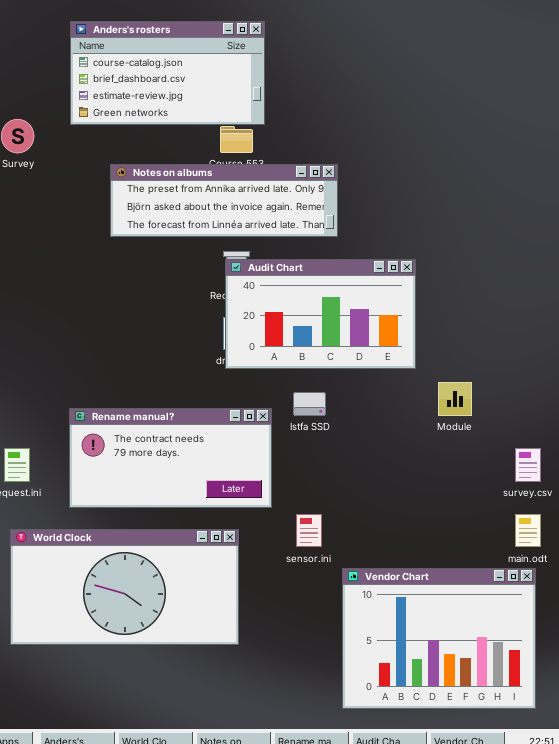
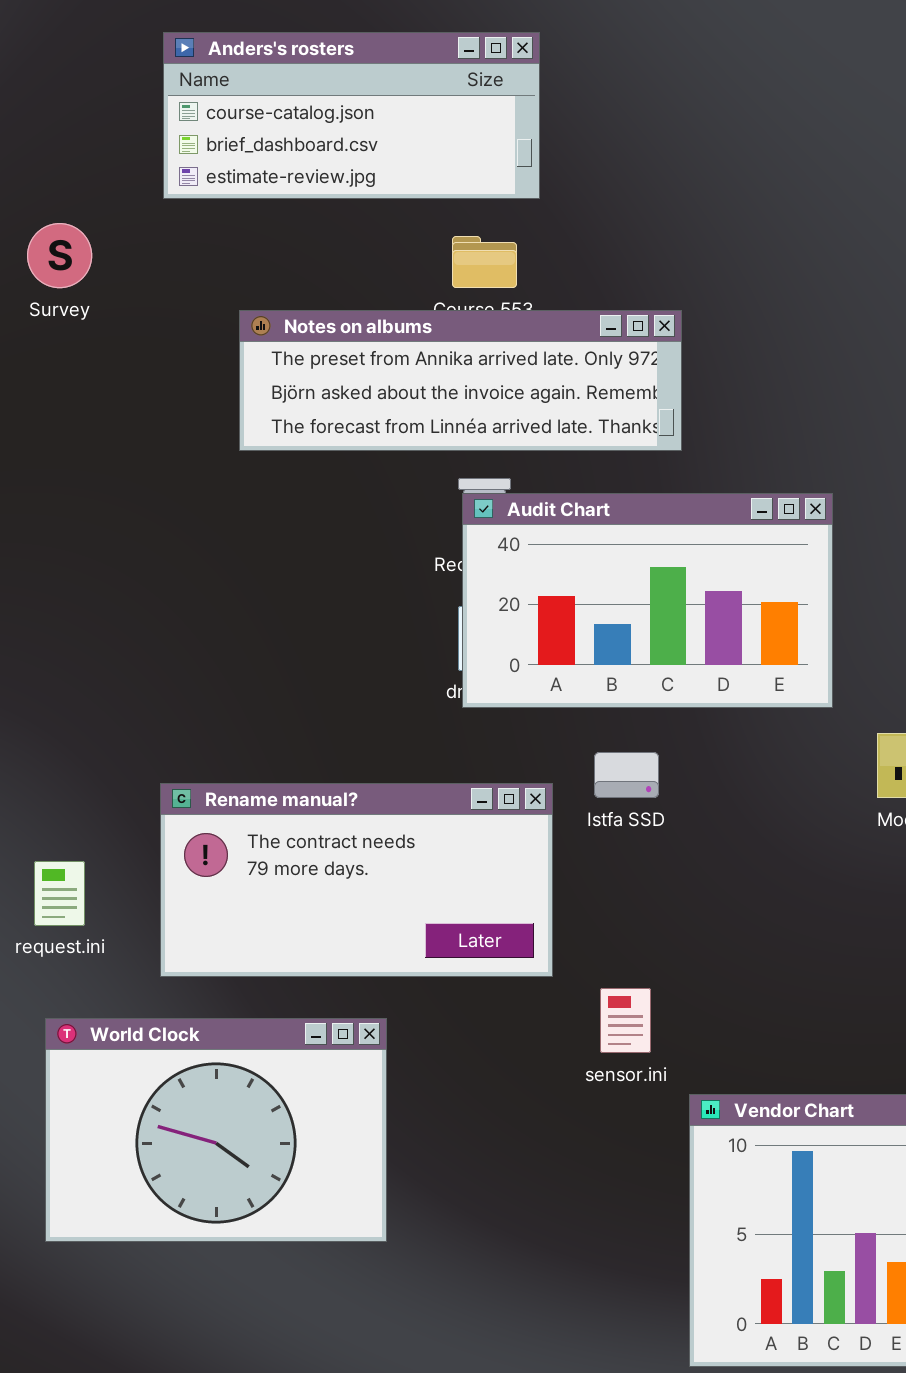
Anders's rosters: [70,21,265,125] -> [163,32,540,199], resized
World Clock: [10,529,239,645] -> [45,1018,387,1242], resized

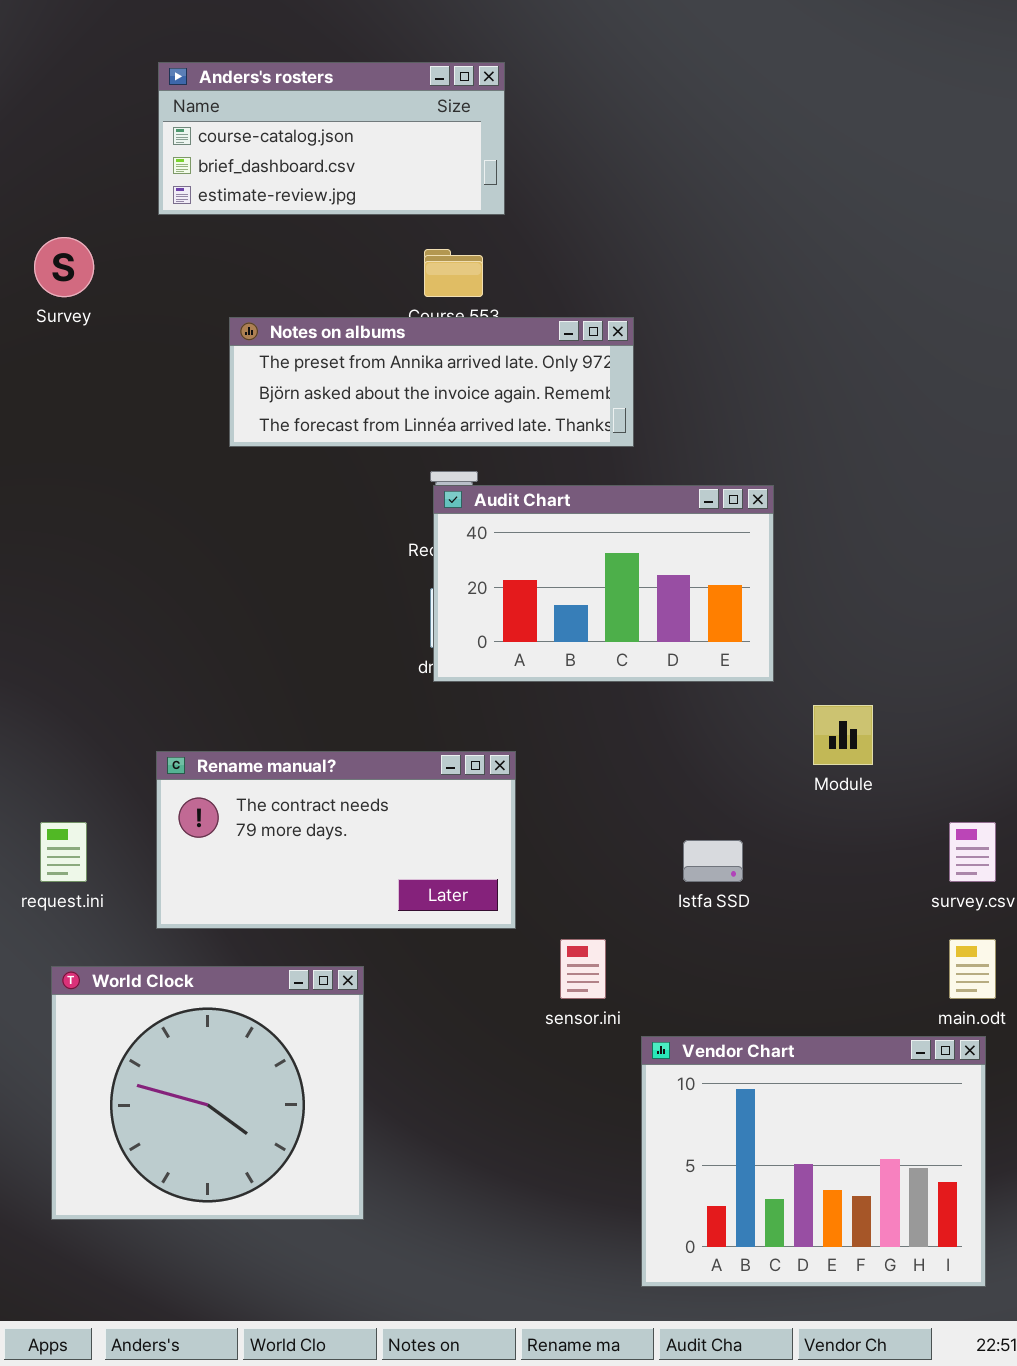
Istfa SSD: [594,752,659,798] -> [683,840,743,882], moved
World Clock: [45,1018,387,1242] -> [51,966,364,1220], resized

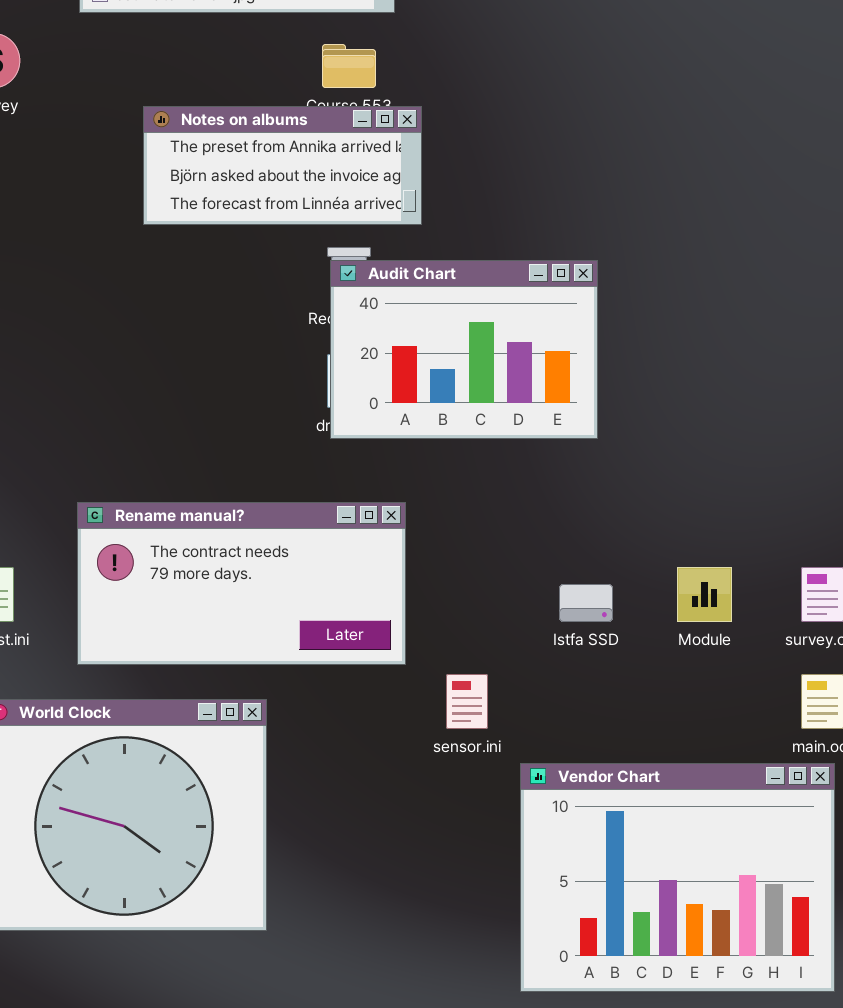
Notes on albums: [229,317,634,447] -> [143,106,422,225], resized
Audit Chart: [433,485,774,682] -> [330,260,598,439], resized
Module: [813,705,873,765] -> [677,567,732,622], moved

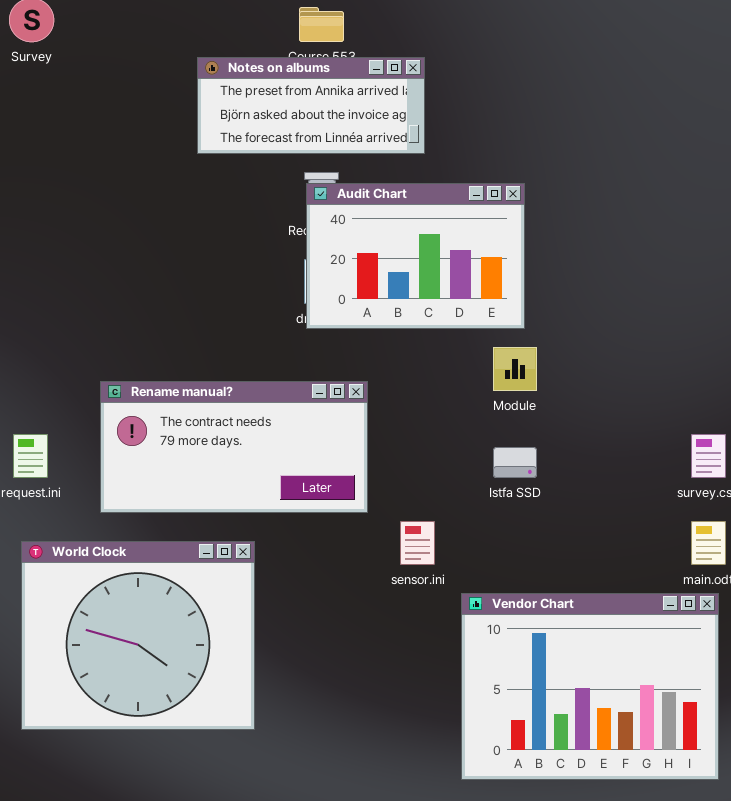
Notes on albums: [143,106,422,225] -> [197,57,425,154], moved
Module: [677,567,732,622] -> [493,347,537,391], moved

